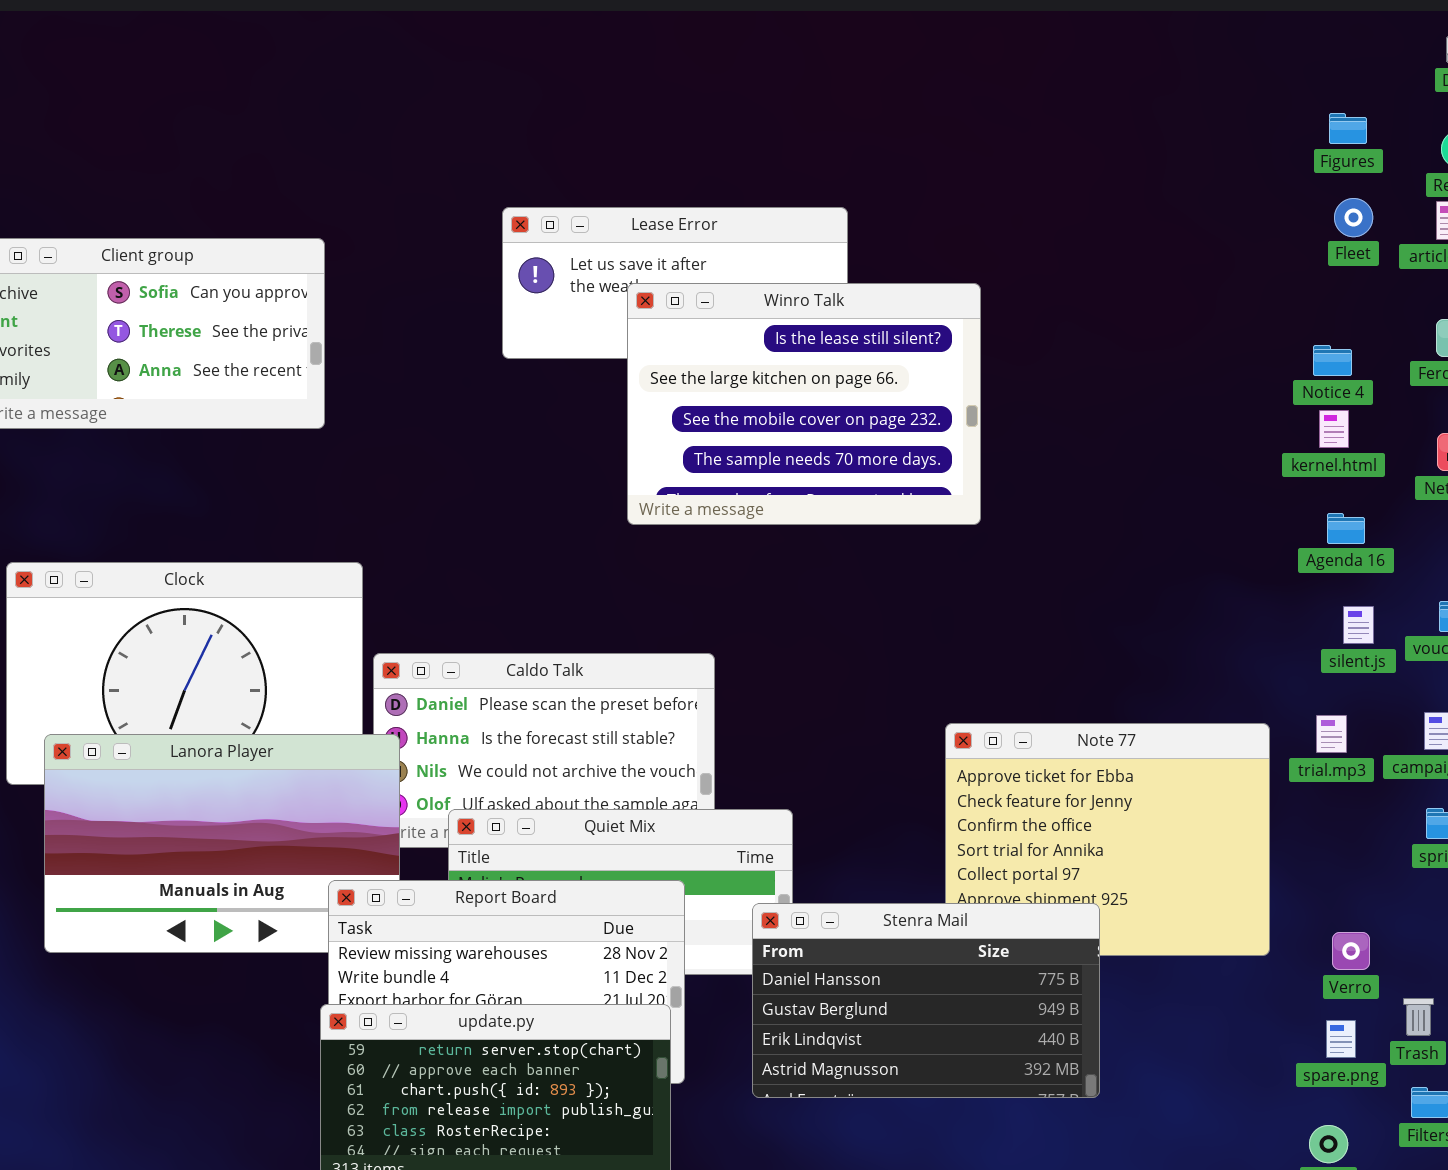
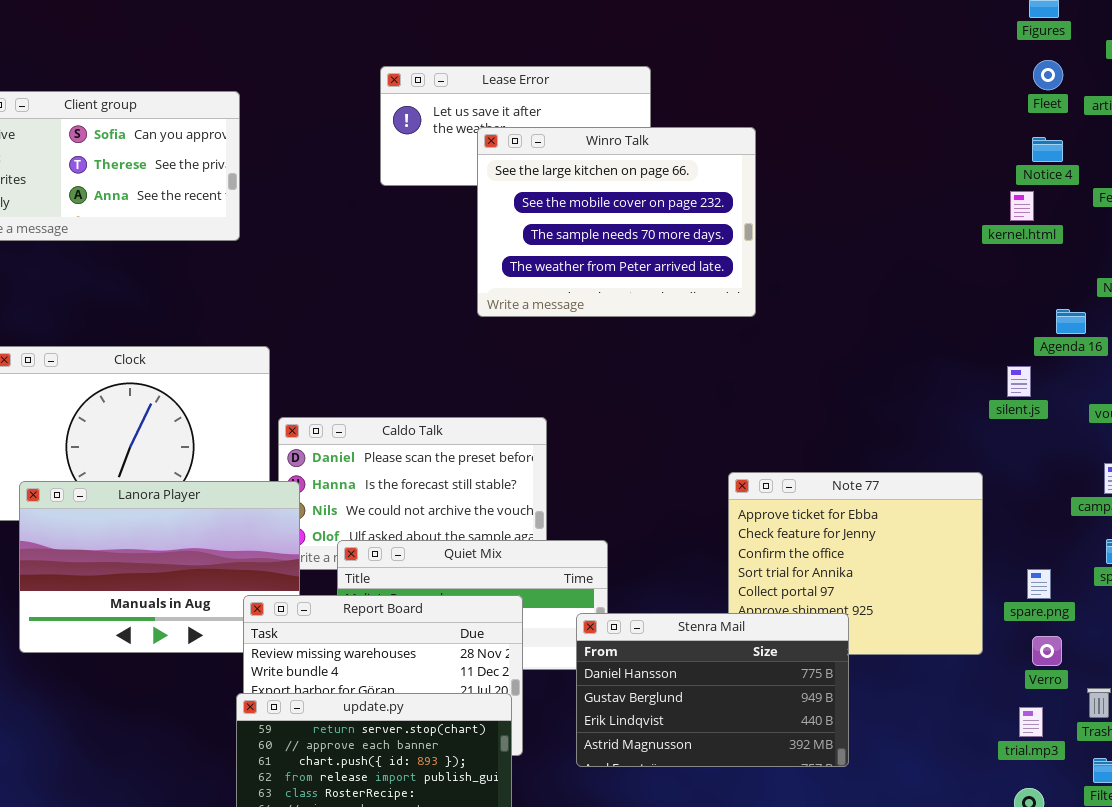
Winro Talk: [627,283,981,525] -> [477,127,756,317], scrolled down 1 row
Notice 4: [1313,345,1352,376] -> [1032,137,1063,162], moved
kernel.html: [1319,410,1349,448] -> [1010,191,1034,221], moved
Agenda 16: [1327,513,1365,544] -> [1056,309,1086,334], moved
silent.js: [1343,606,1374,644] -> [1007,366,1031,397], moved
trial.mp3: [1316,715,1347,753] -> [1019,707,1043,737], moved
spare.png: [1326,1020,1356,1058] -> [1027,569,1051,599], moved

